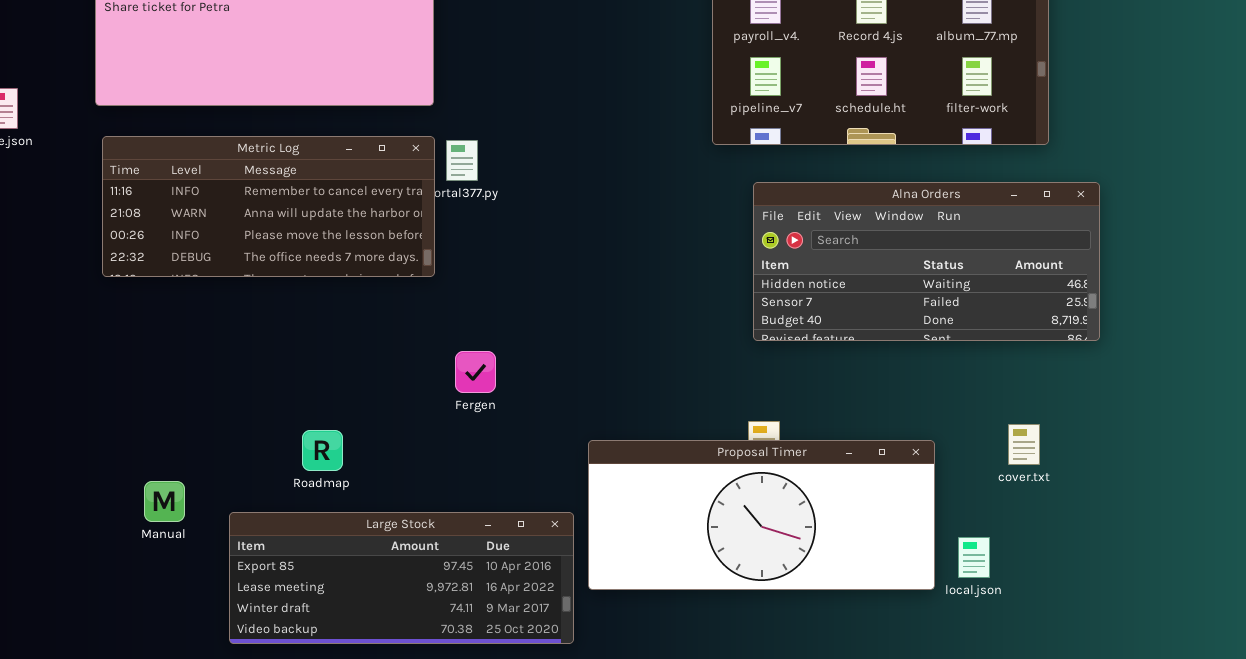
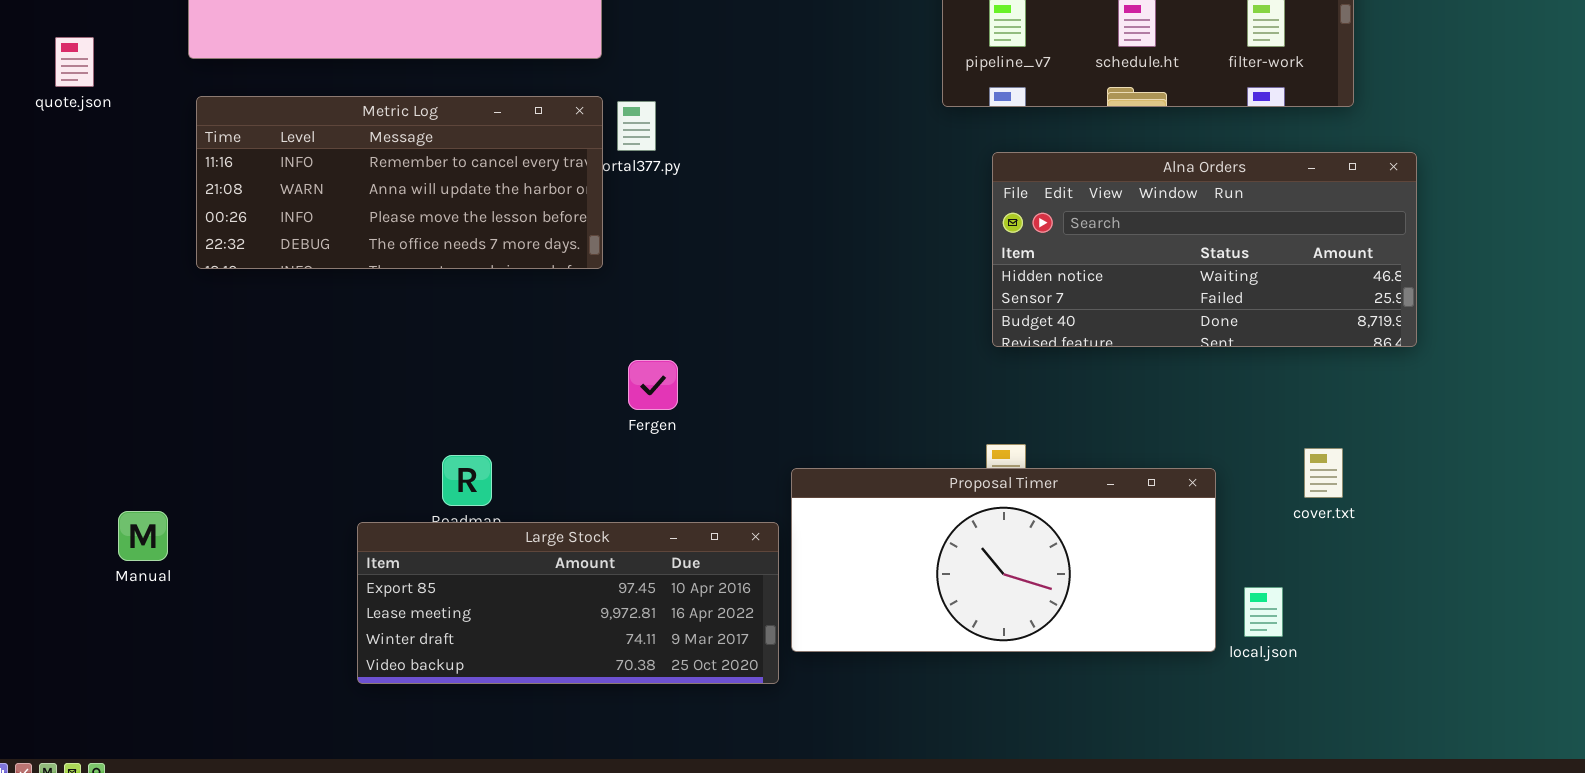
Manual: [144,481,185,522] -> [118,511,168,561], moved
Large Stock: [229,512,574,644] -> [357,522,779,684], moved

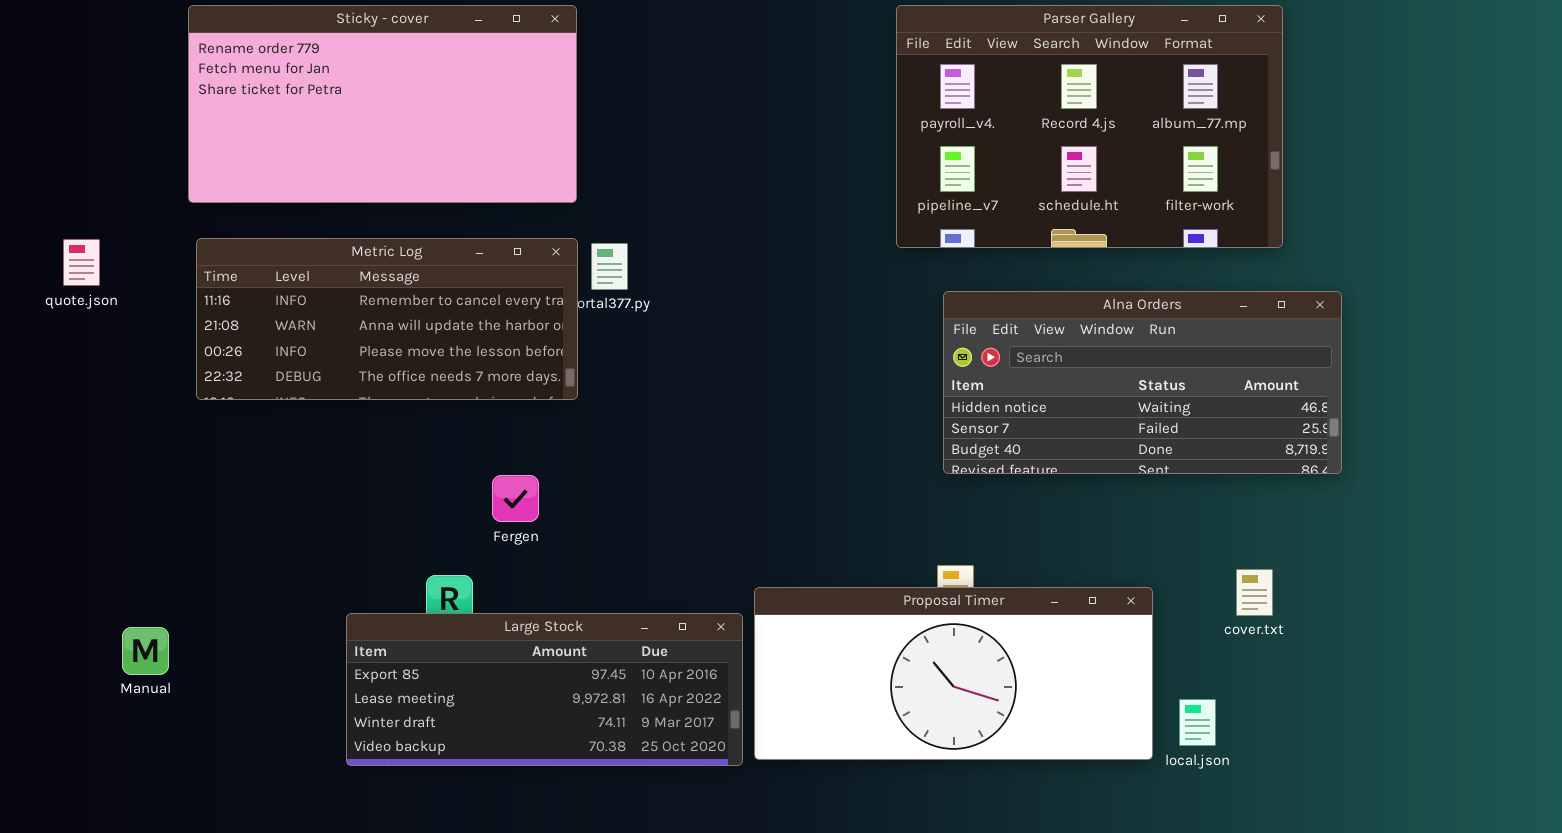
quote.json: [55,37,94,87] -> [63,239,100,286], moved
Fergen: [628,360,678,410] -> [492,475,539,522], moved
Large Stock: [357,522,779,684] -> [346,613,743,766], moved

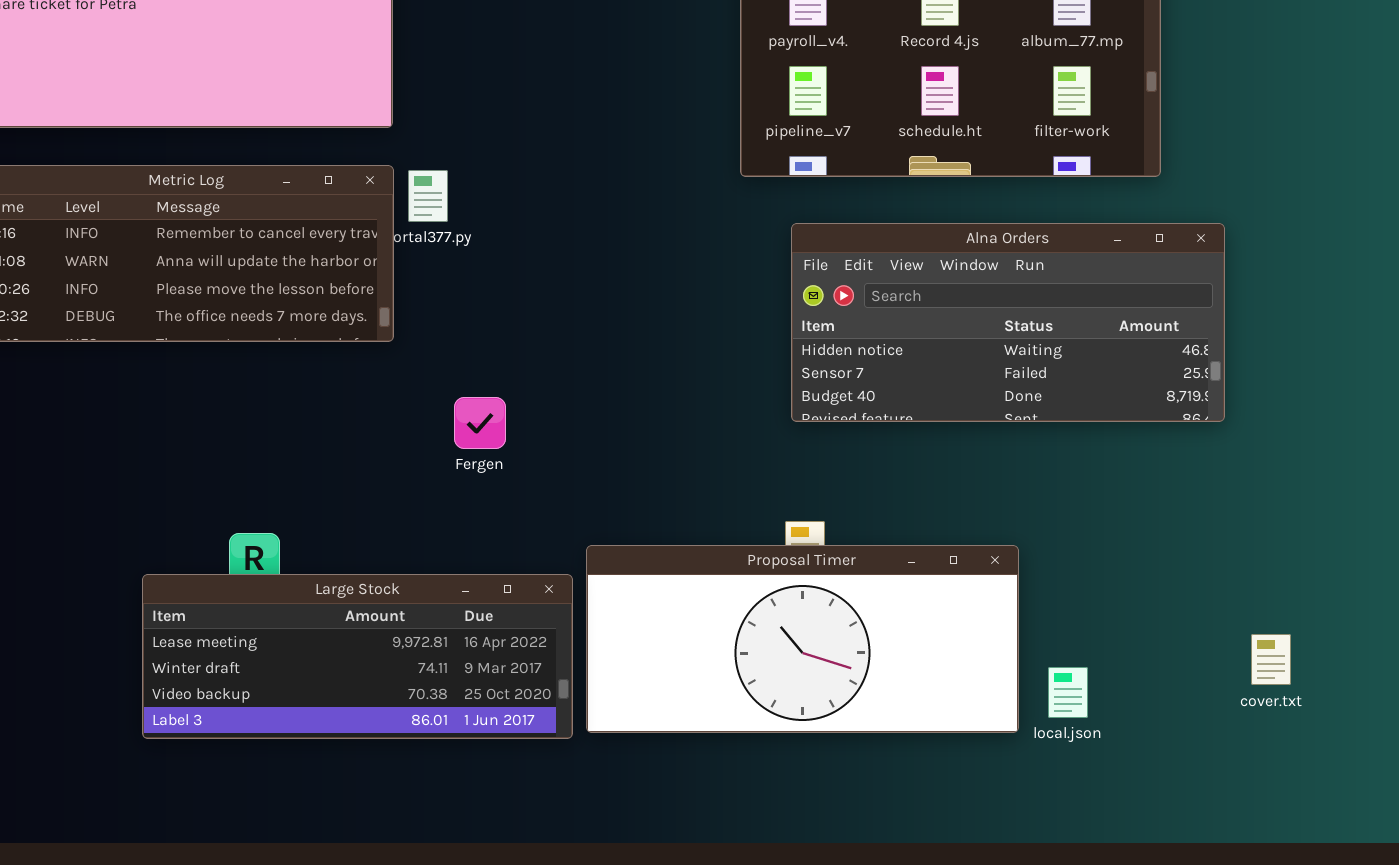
Fergen: [492,475,539,522] -> [454,397,506,449], moved
cover.txt: [1236,569,1273,616] -> [1251,634,1291,685], moved
Large Stock: [346,613,743,766] -> [142,574,573,739], scrolled down 1 row

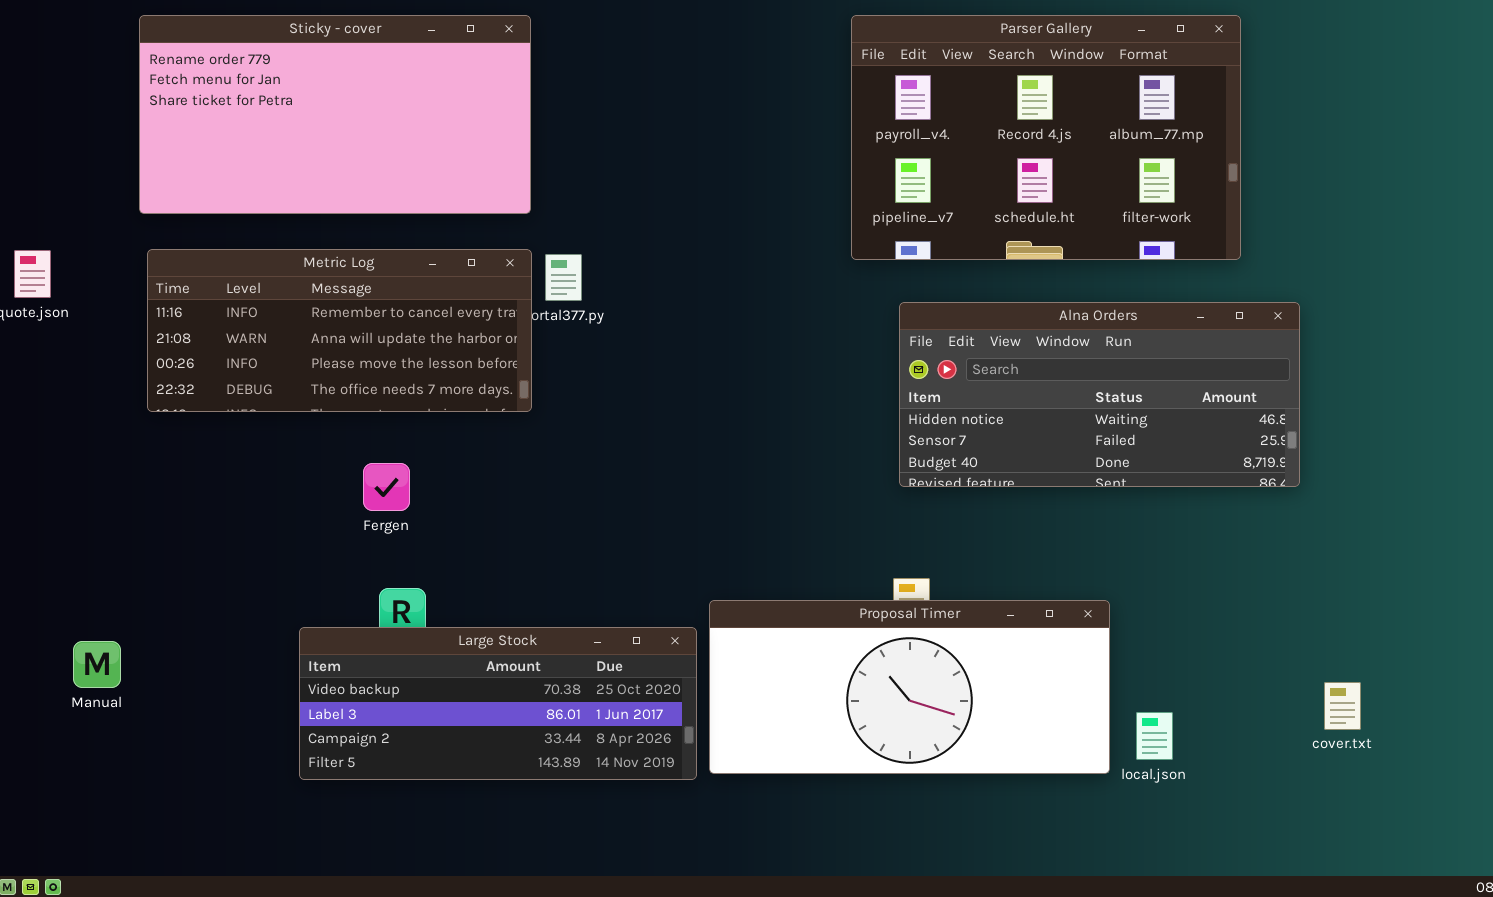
Fergen: [454,397,506,449] -> [363,463,410,511], moved
Large Stock: [142,574,573,739] -> [299,627,697,780], scrolled down 2 rows

